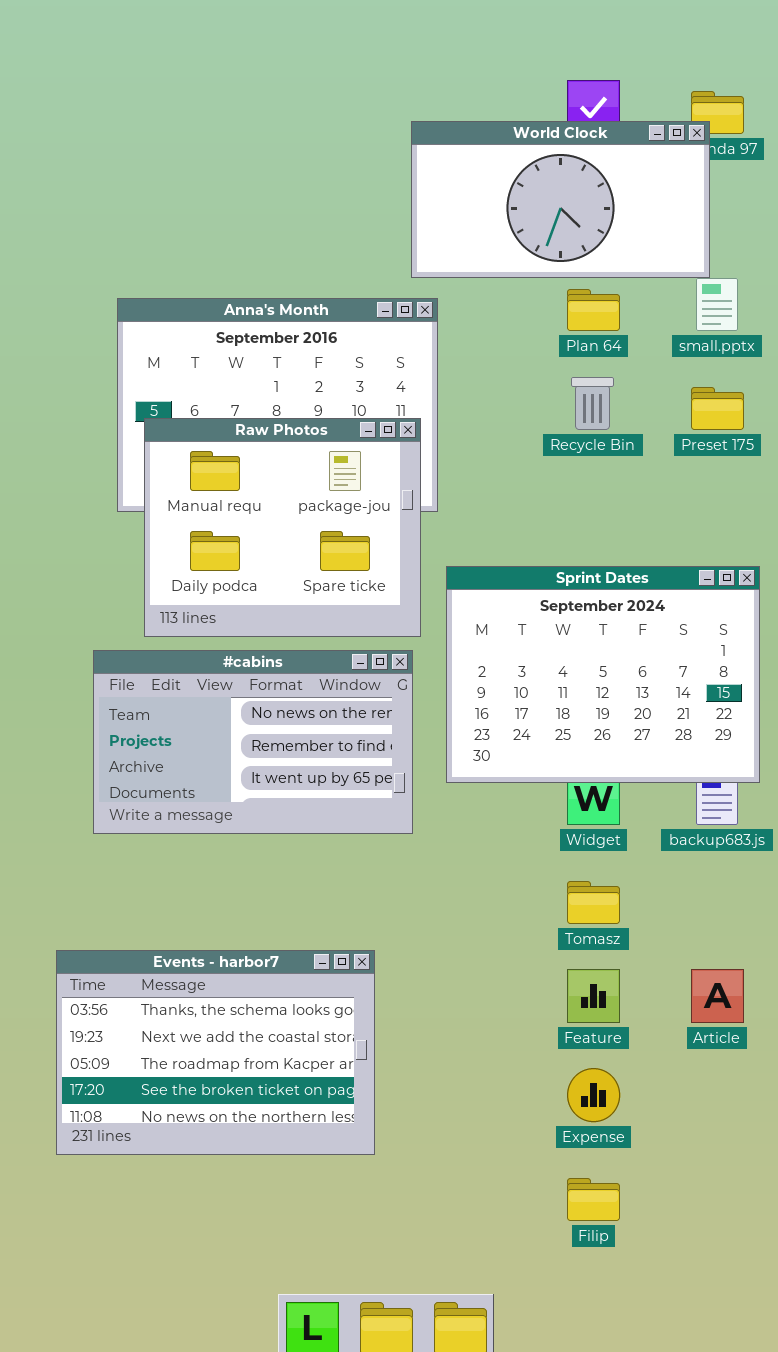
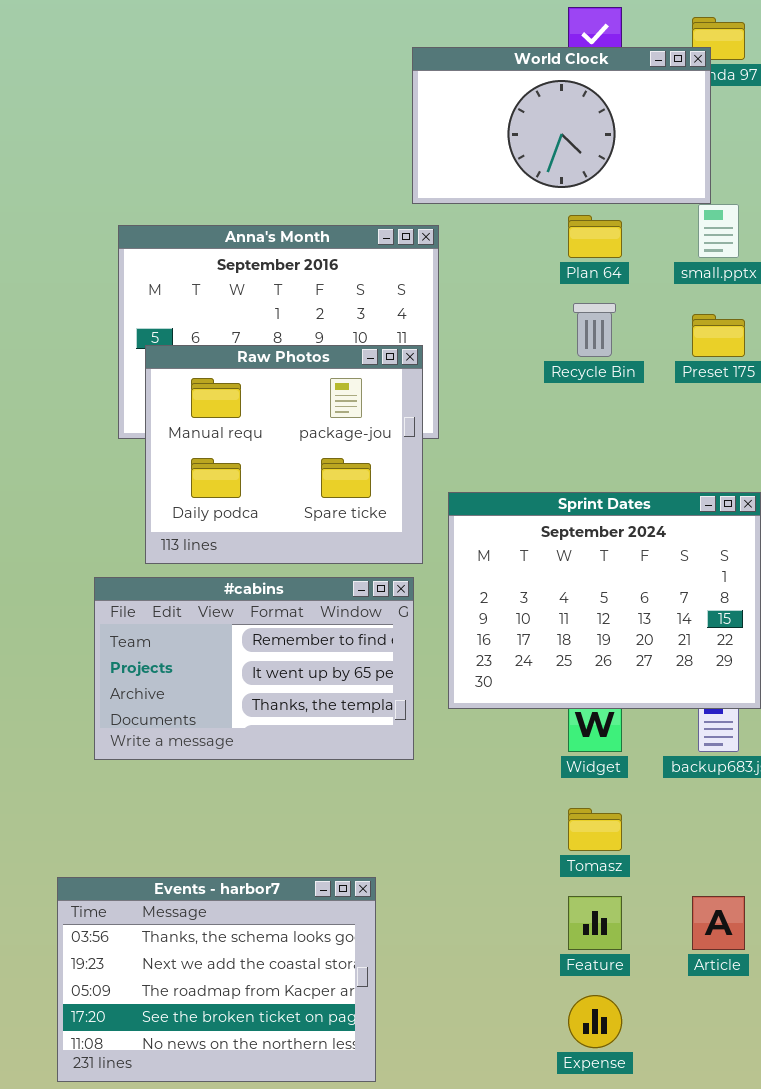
#cabins: [93,650,413,834] -> [94,577,414,760], scrolled down 1 row

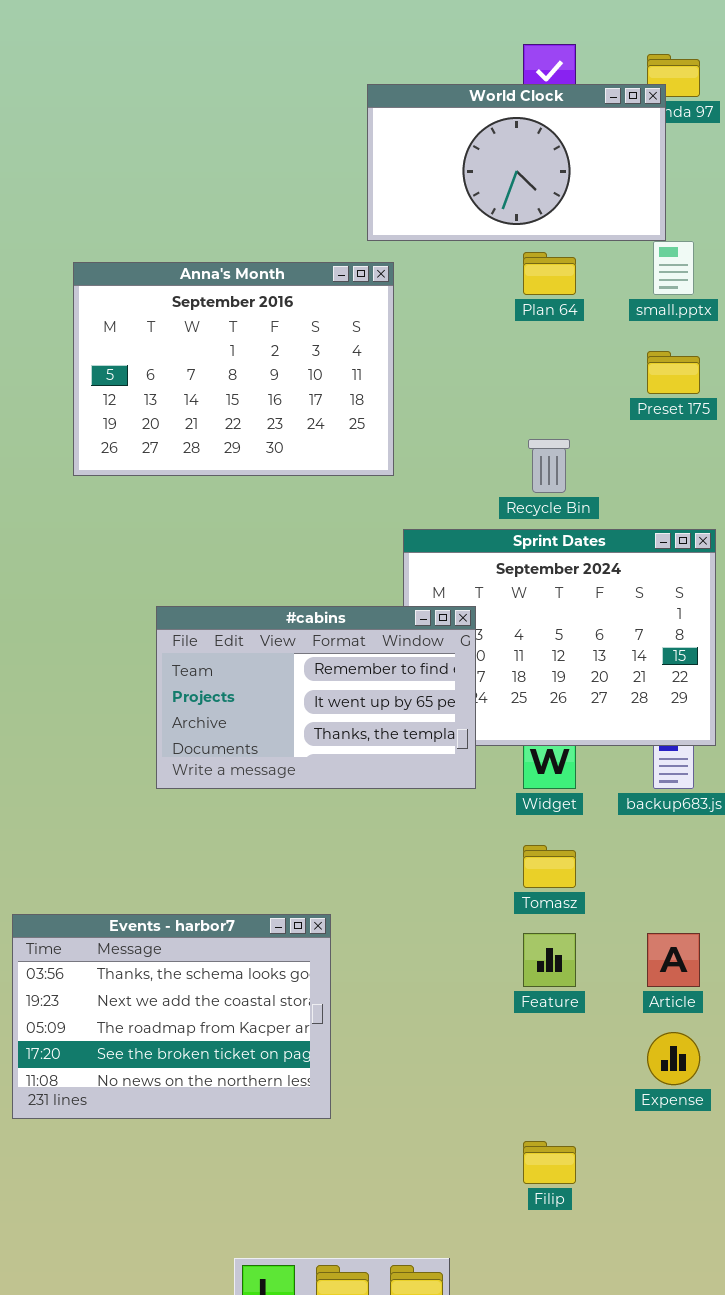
Recycle Bin: [573,303,616,357] -> [528,439,570,493], moved
Raw Photos: [145,345,423,564] -> none, closed
#cabins: [94,577,414,760] -> [156,606,476,789], moved
Expense: [568,995,622,1048] -> [647,1032,700,1085], moved

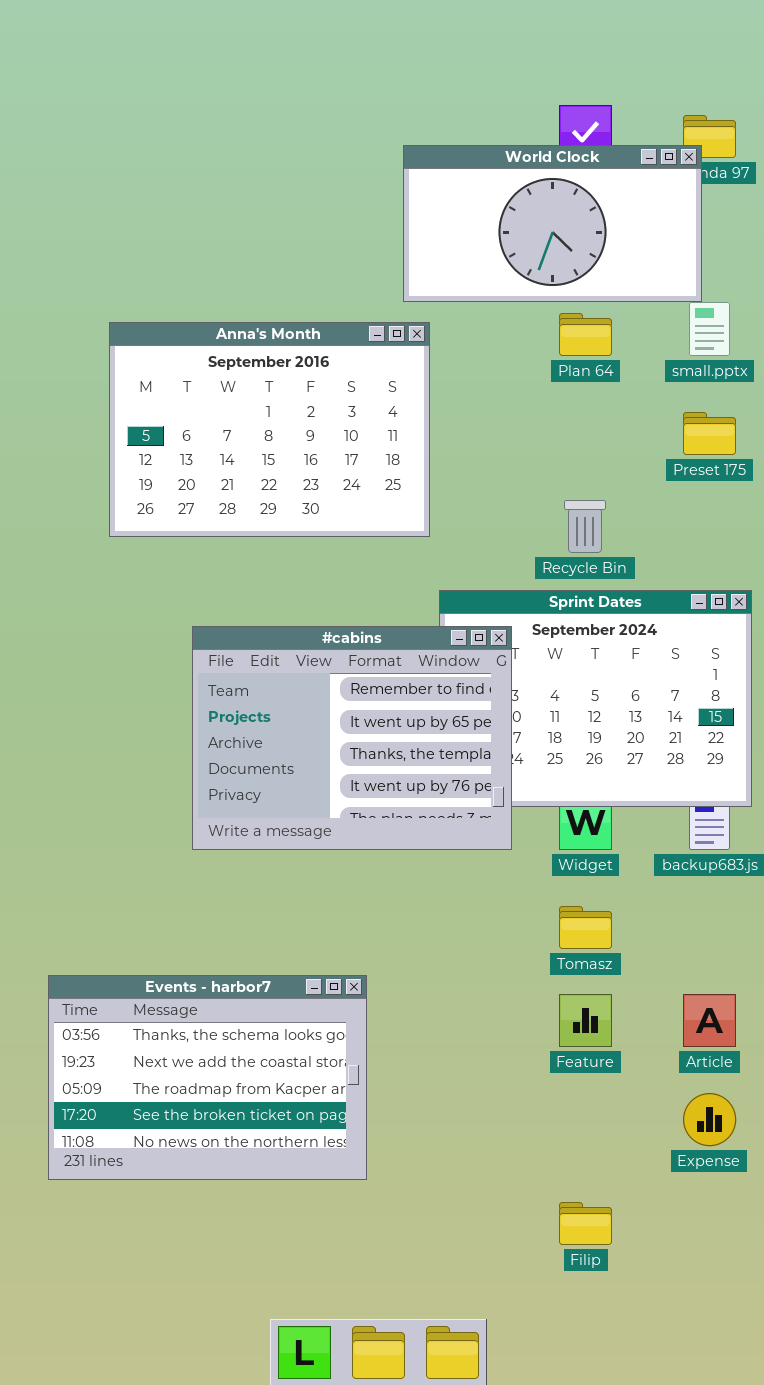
#cabins: [156,606,476,789] -> [192,626,512,850], resized

